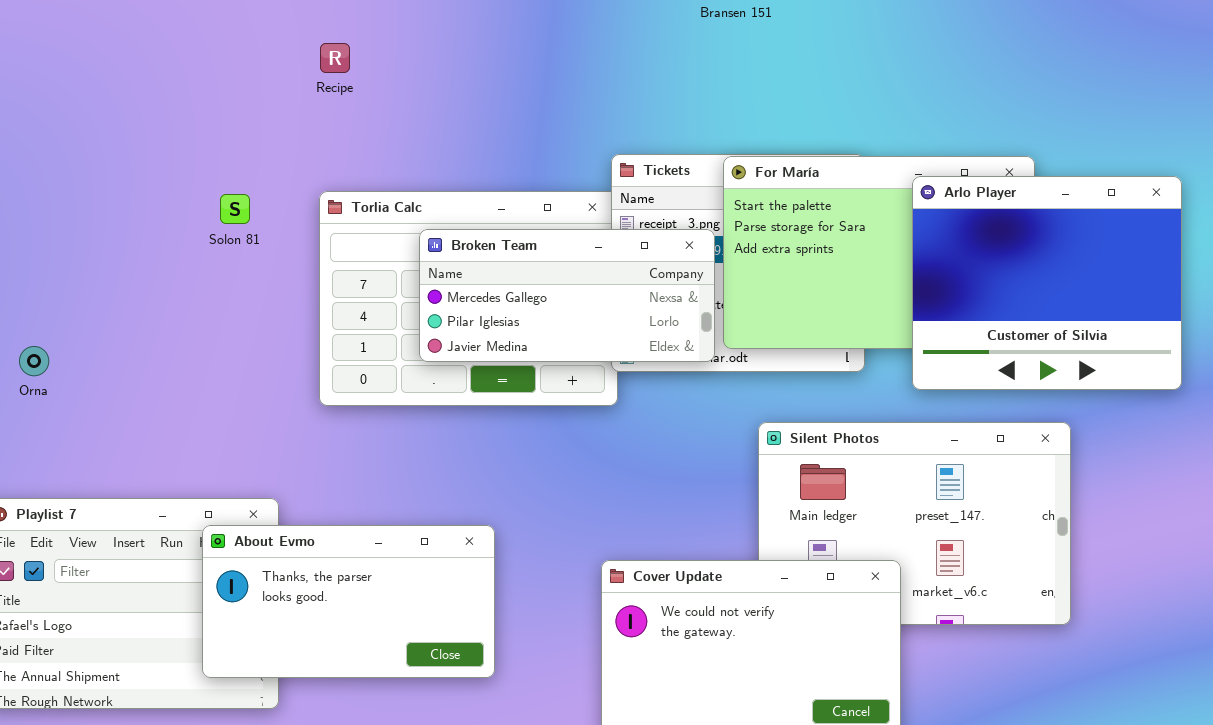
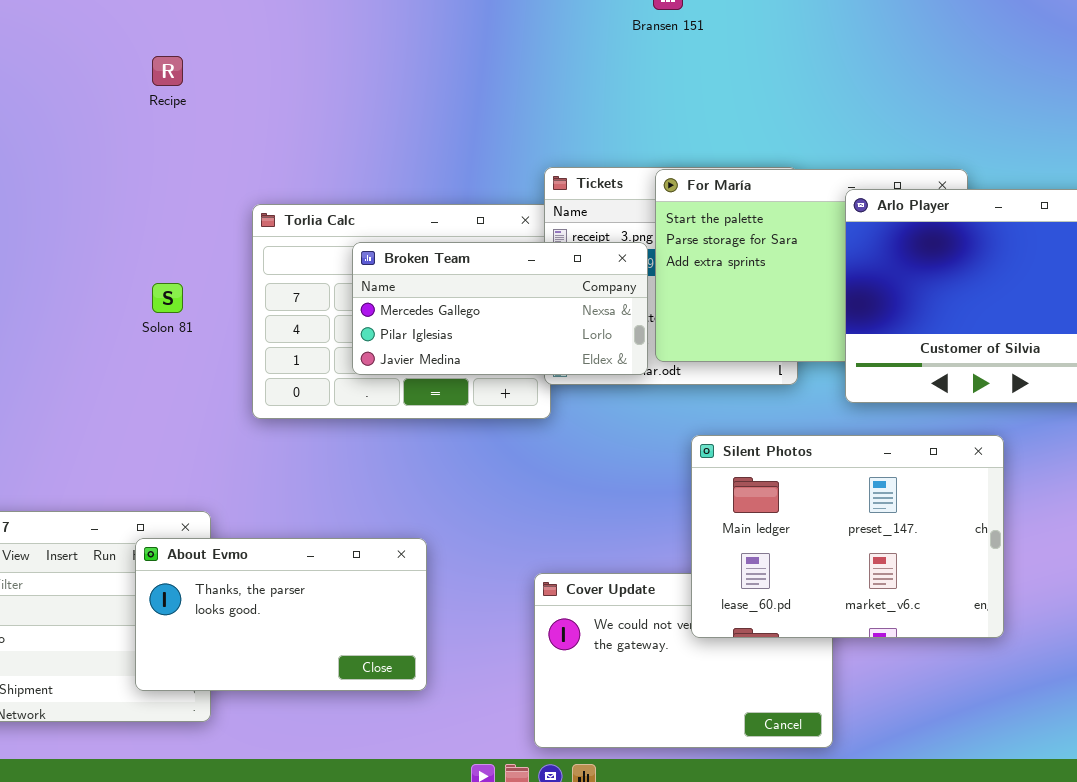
Recipe: [320,43,350,73] -> [152,56,183,86], moved
Solon 81: [220,194,250,224] -> [152,283,183,313], moved
Silent Photos: [758,422,1071,625] -> [691,435,1004,638], raised

